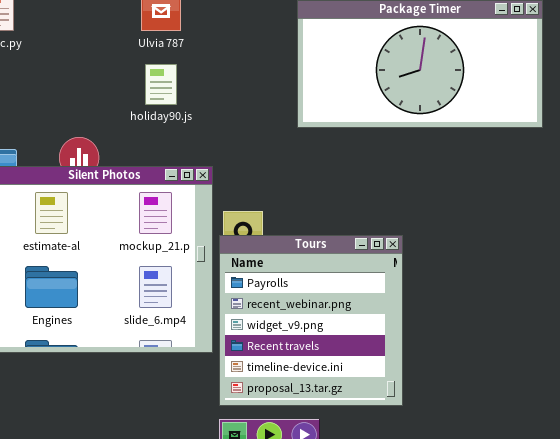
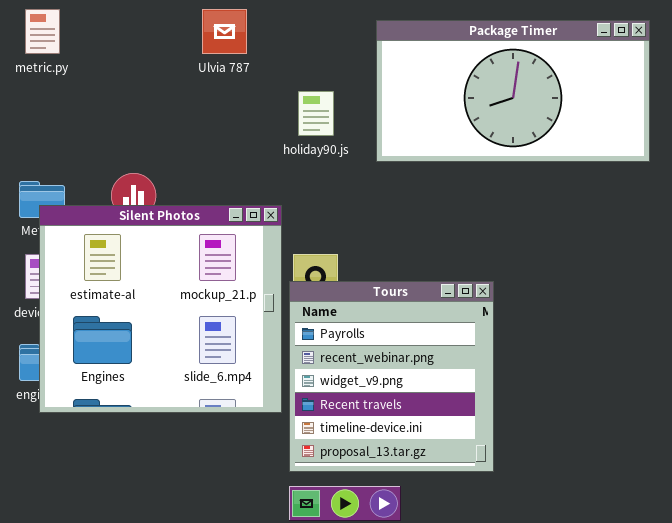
holiday90.js: [145,64,177,105] -> [298,91,334,136], moved

